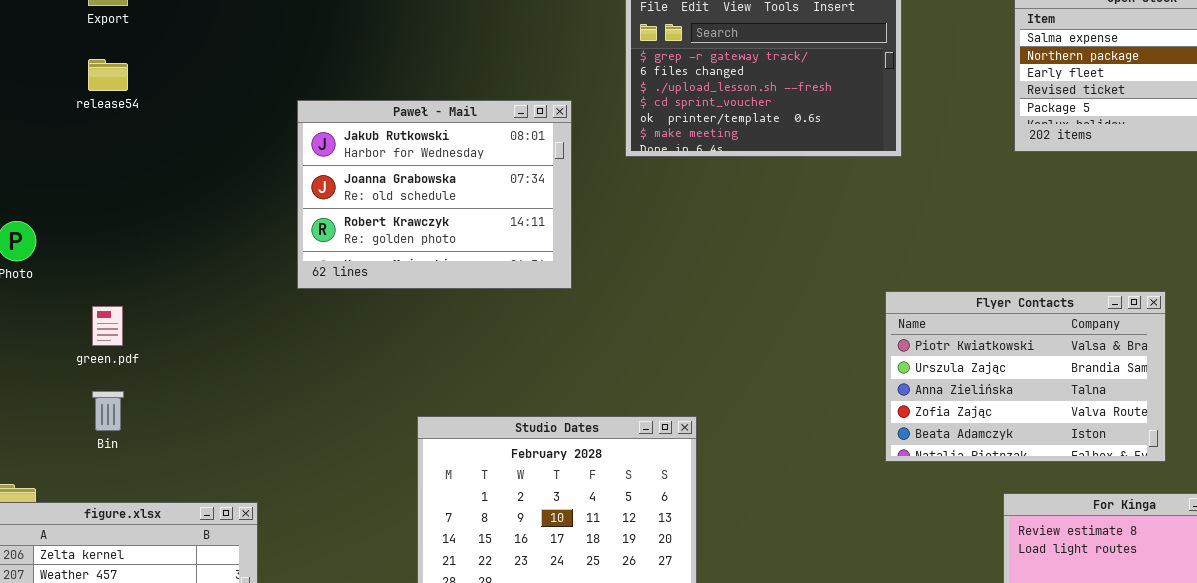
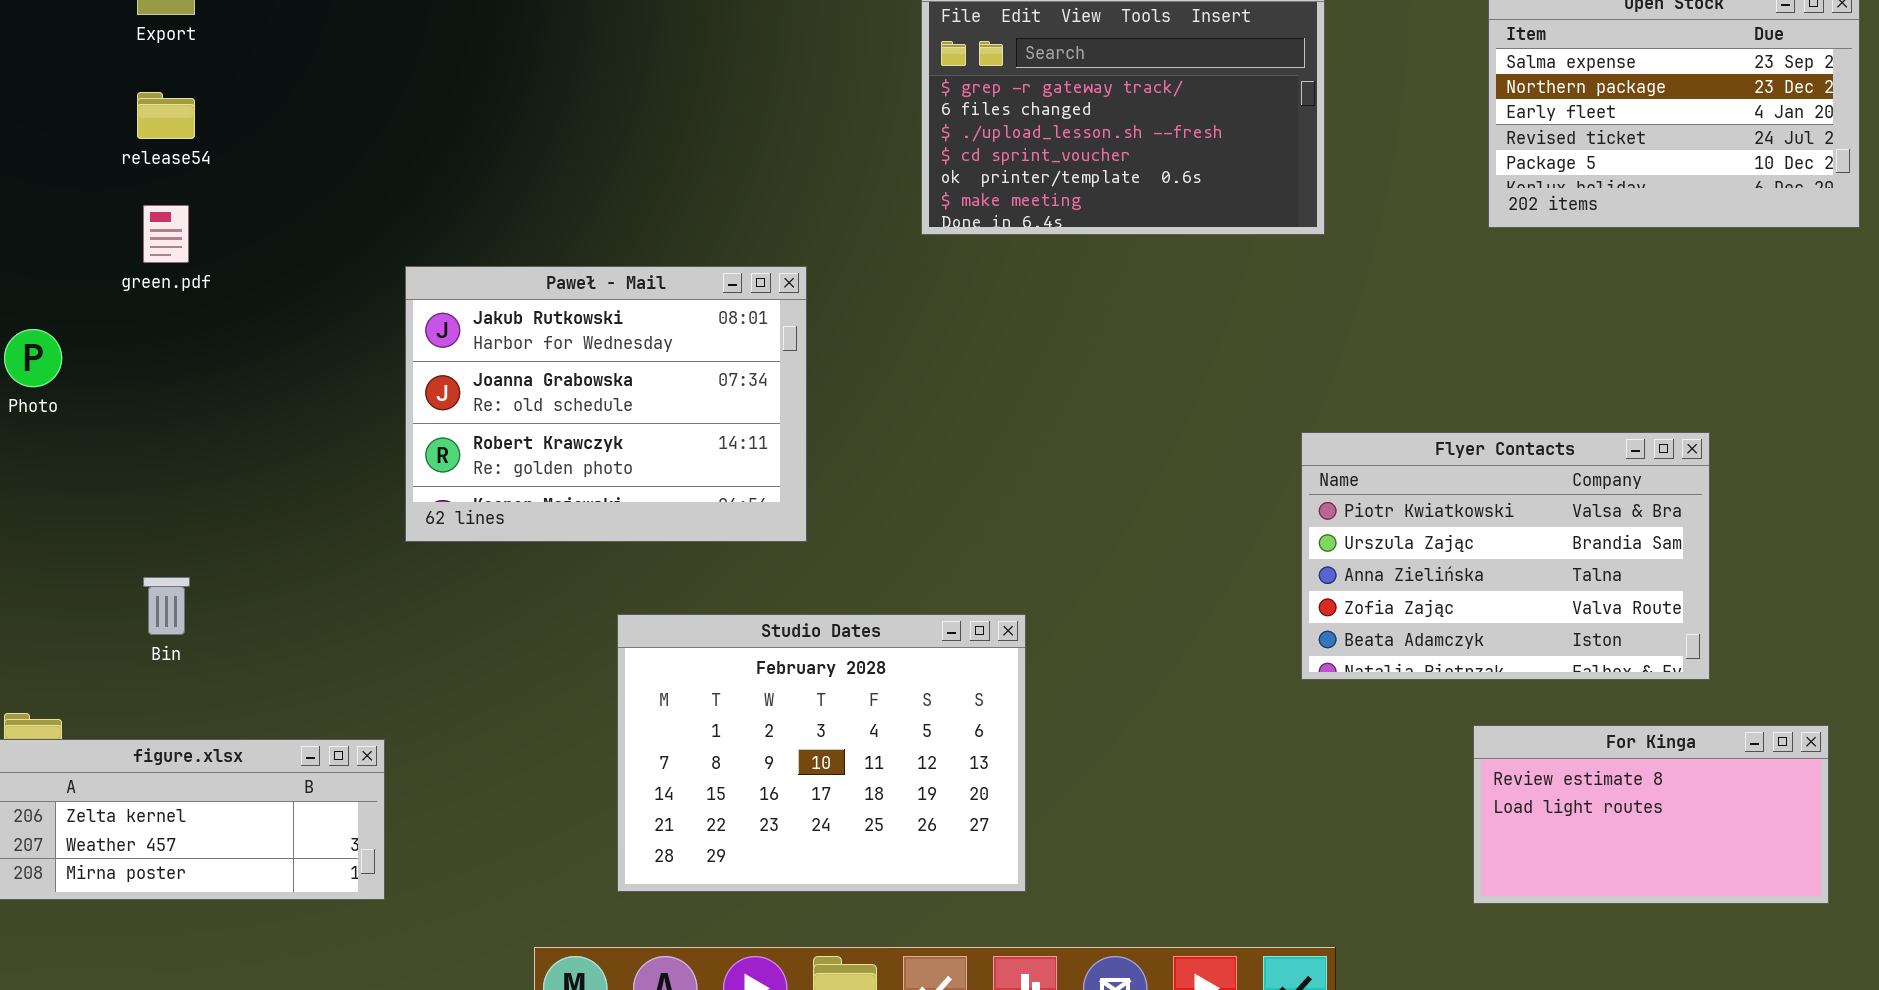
Paweł - Mail: [297,100,572,289] -> [405,266,807,542], moved
green.pdf: [92,306,123,346] -> [143,205,189,263], moved

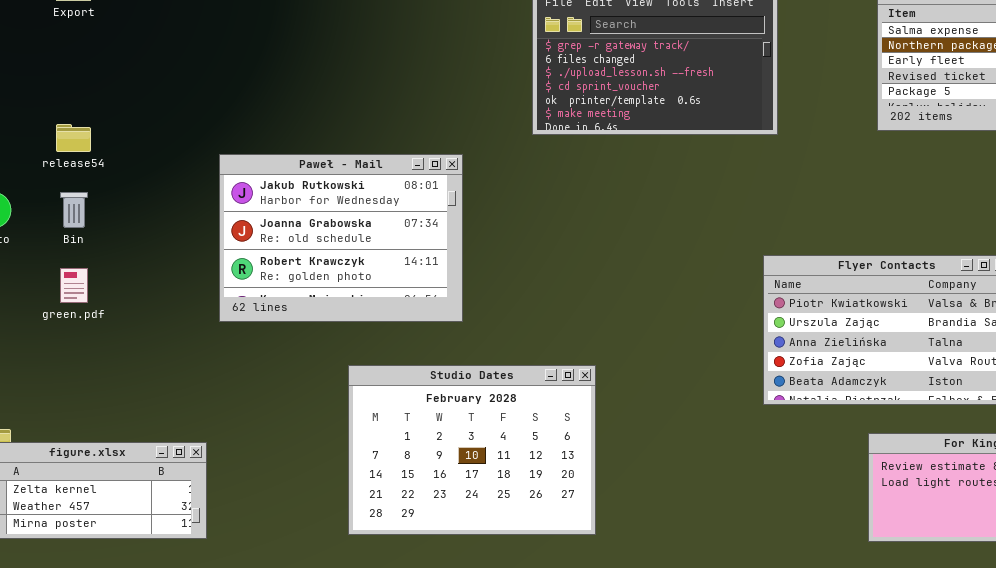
release54: [137,92,195,139] -> [56,124,91,152], moved
green.pdf: [143,205,189,263] -> [60,268,88,303], moved
Bin: [143,577,190,635] -> [60,192,88,228], moved

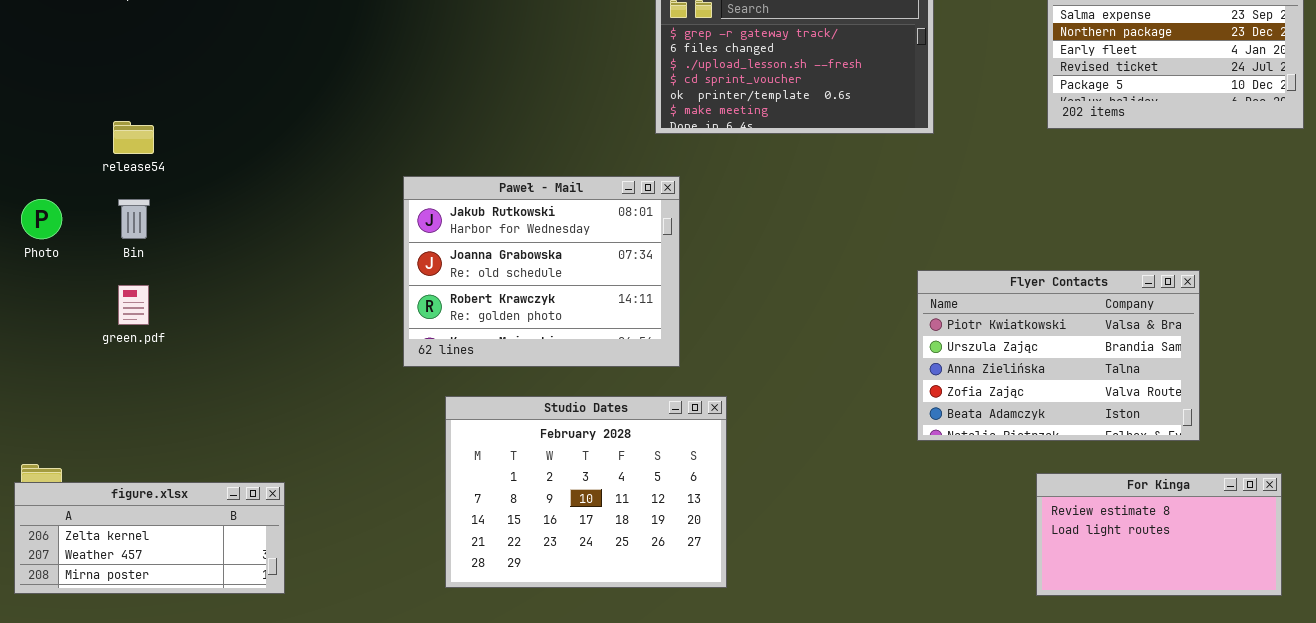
Paweł - Mail: [219,154,463,322] -> [403,176,680,367], moved

